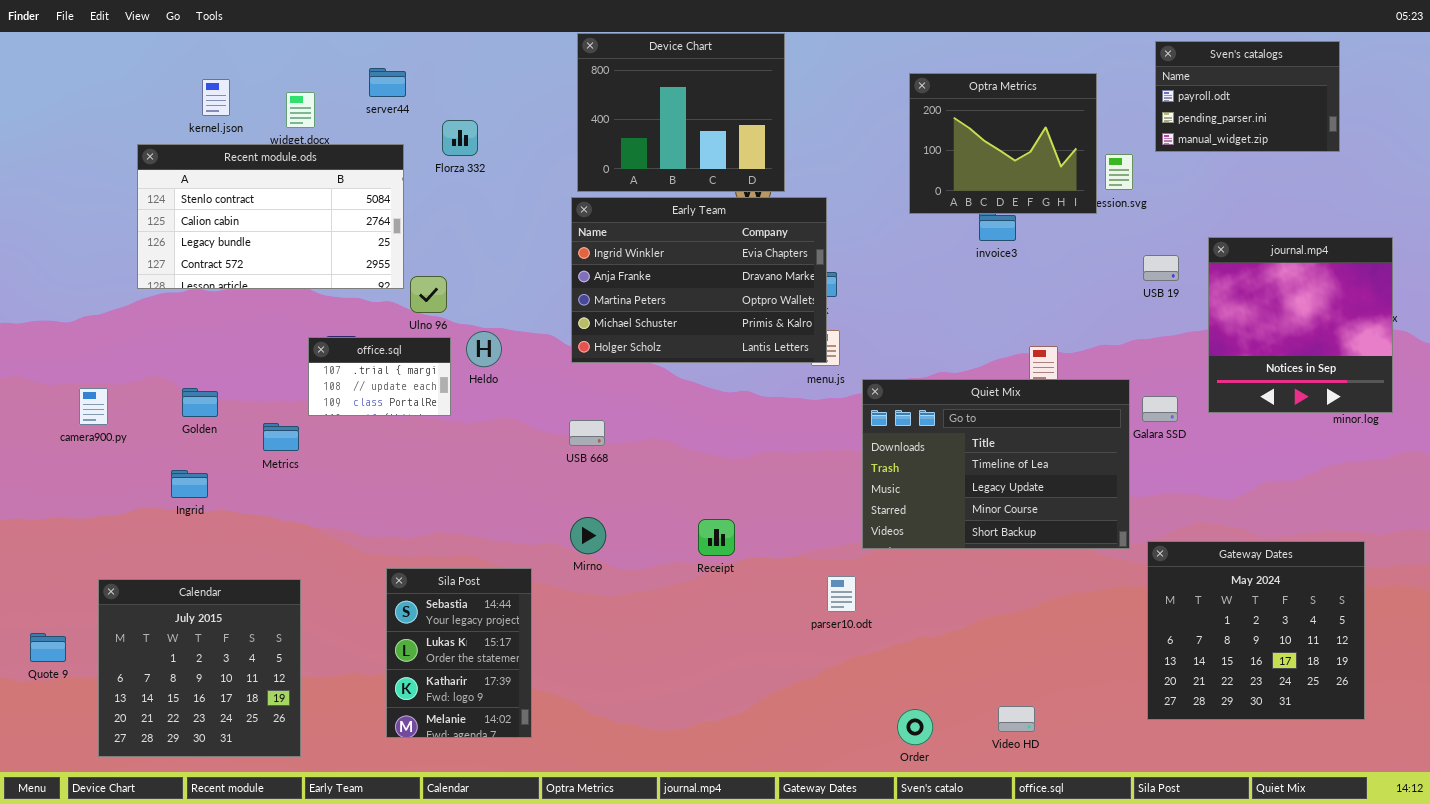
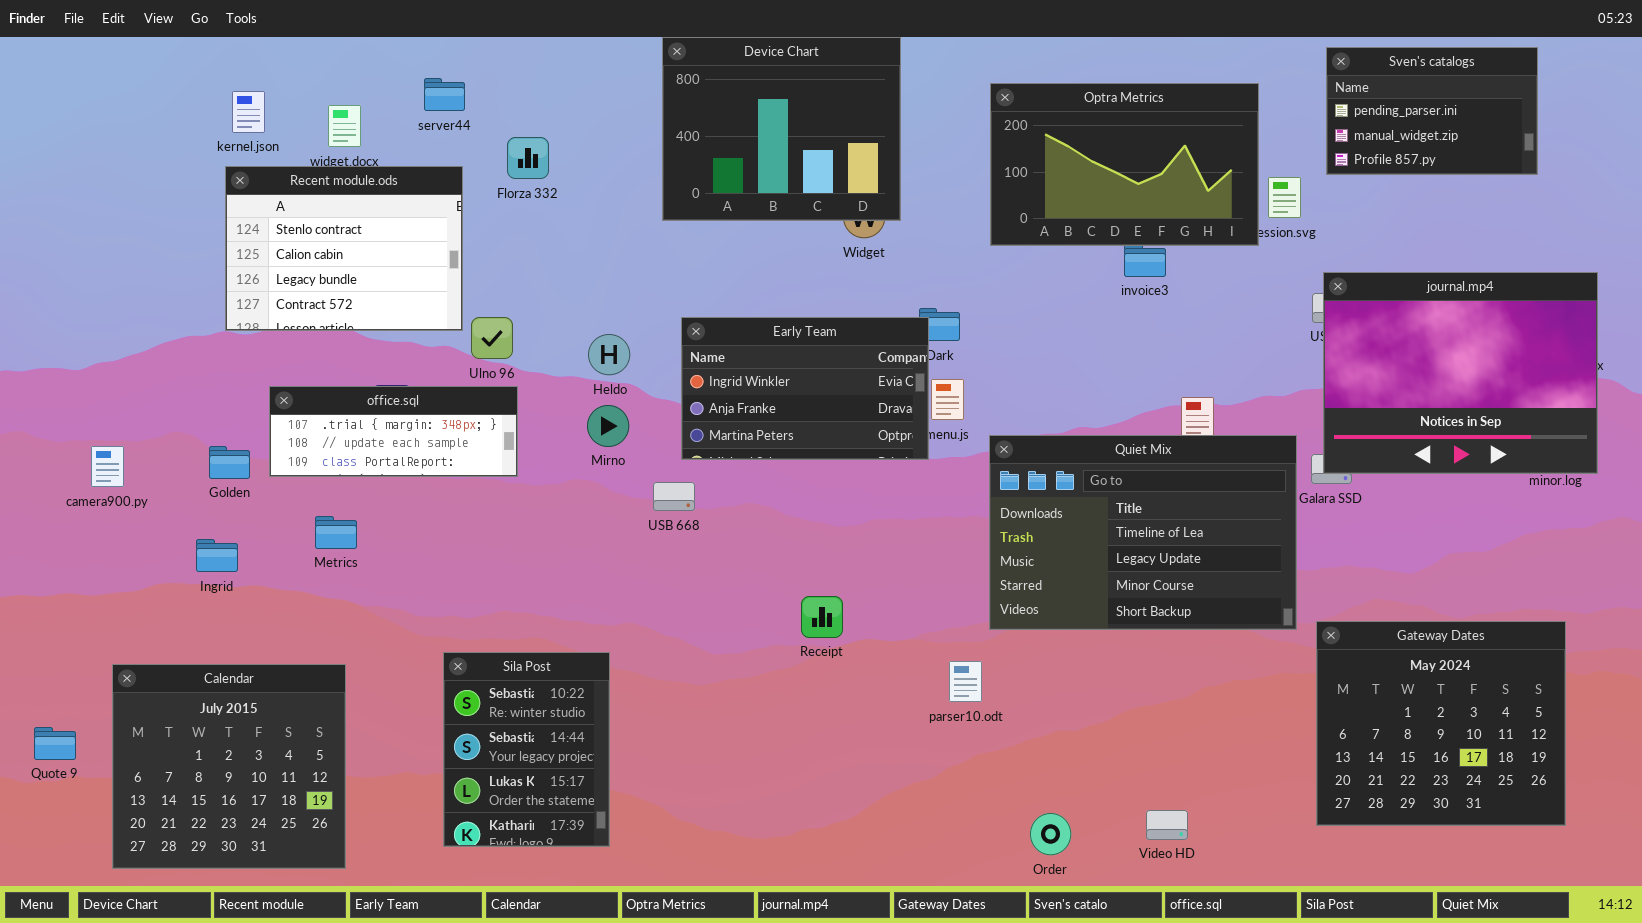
Sven's catalogs: [1155,41,1340,152] -> [1326,47,1538,175], scrolled down 1 row
Optra Metrics: [909,73,1097,214] -> [990,83,1259,246], resized
Recent module.ods: [137,144,404,289] -> [225,166,463,331], resized
Early Team: [571,197,827,363] -> [681,317,929,460], moved, resized
journal.mp4: [1208,237,1393,413] -> [1323,272,1598,474], resized
Heldo: [466,331,502,367] -> [588,334,630,375], moved
office.sql: [308,337,451,416] -> [269,386,518,477], resized
Metrics: [263,423,299,451] -> [315,516,357,549], moved
Mirno: [570,517,606,554] -> [587,405,629,447], moved
Sila Post: [386,568,532,738] -> [443,652,610,847], scrolled up 1 row

